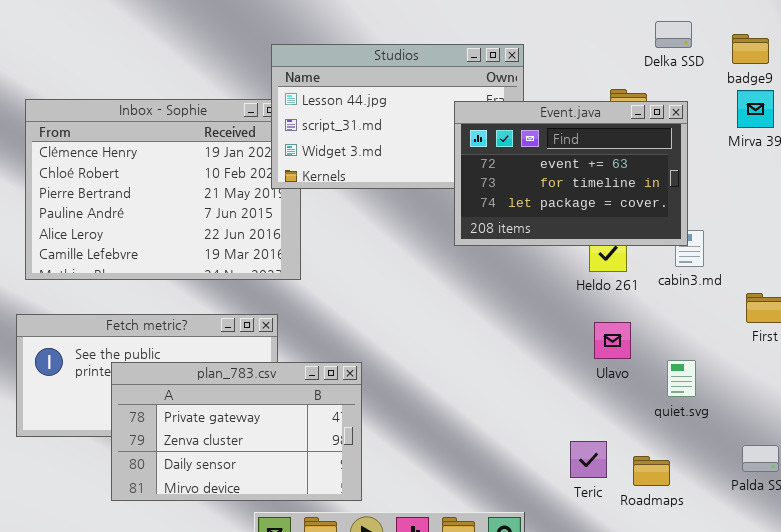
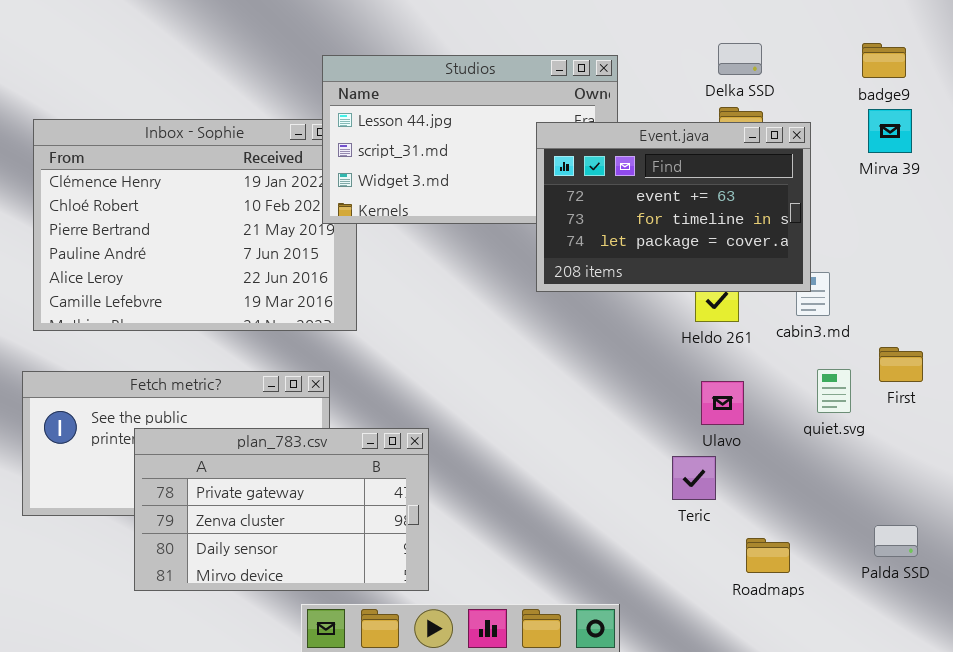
Delka SSD: [655,21,692,48] -> [718,43,762,75], moved
quiet.svg: [667,360,696,397] -> [817,369,851,413], moved
Teric: [570,441,607,478] -> [672,456,716,500], moved

